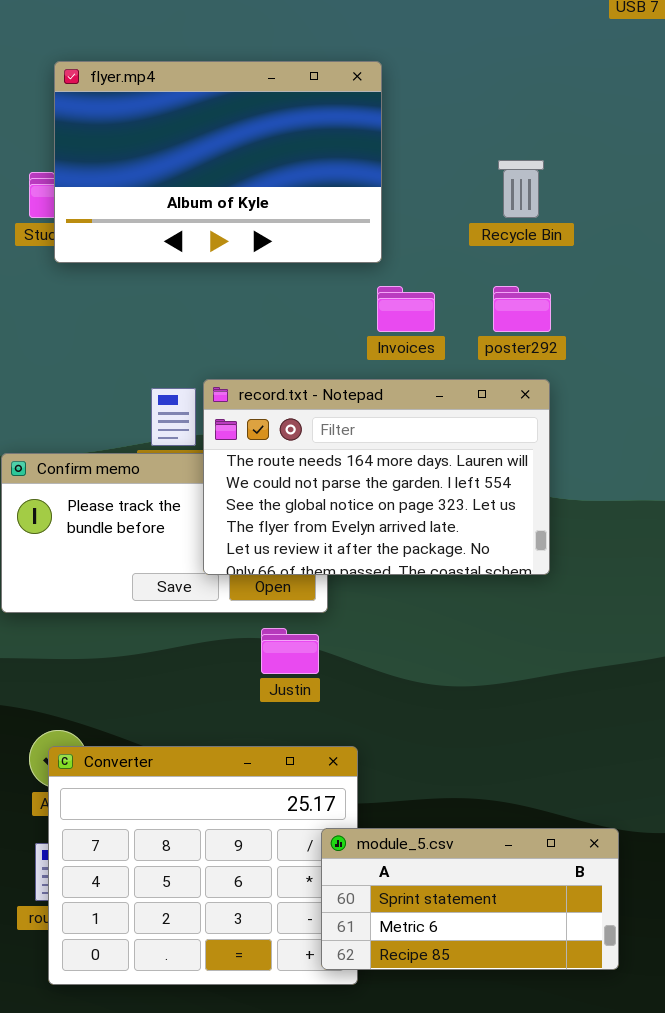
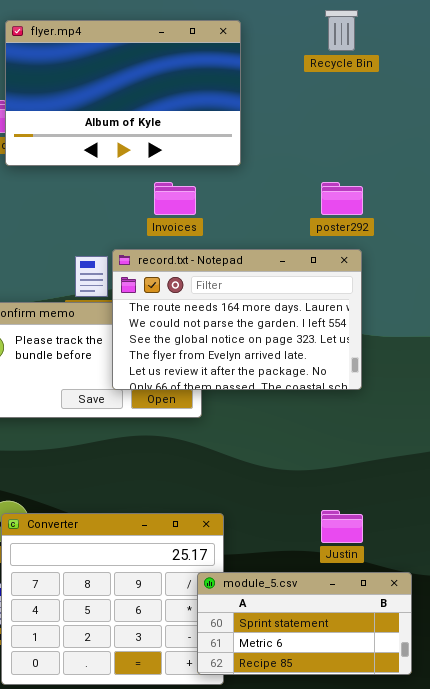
Recycle Bin: [498,160,544,218] -> [325,10,358,51], moved
Invoices: [377,286,435,332] -> [154,182,196,215], moved
Justin: [261,628,319,674] -> [321,510,363,543], moved

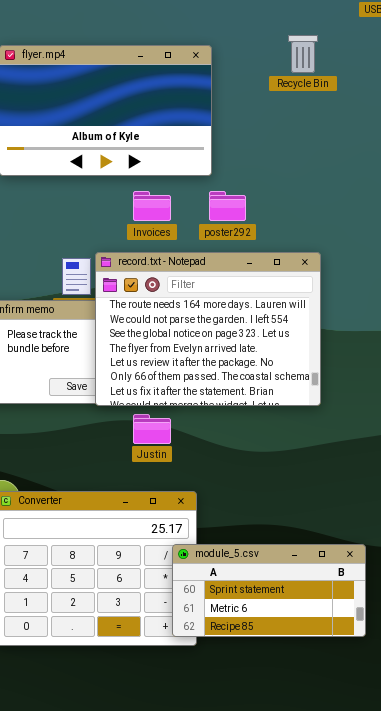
poster292: [321,182,363,215] -> [209,191,246,221], moved
record.txt - Notepad: [112,249,362,390] -> [95,252,321,406], resized
Justin: [321,510,363,543] -> [133,414,171,444], moved

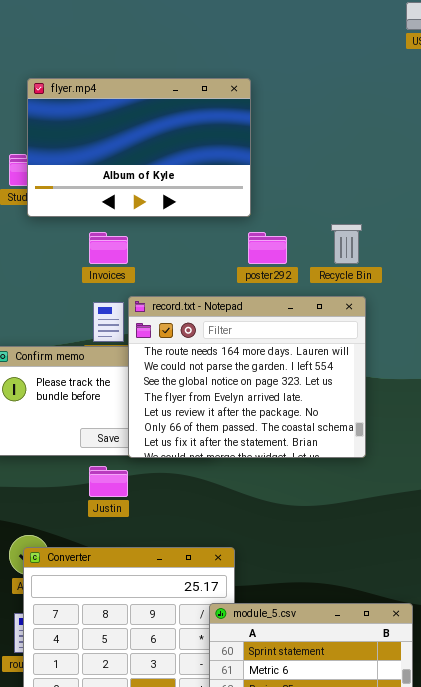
Recycle Bin: [288,35,318,73] -> [331,224,362,264], moved
Invoices: [133,191,171,221] -> [89,232,128,264], moved
Justin: [133,414,171,444] -> [89,466,128,497], moved

